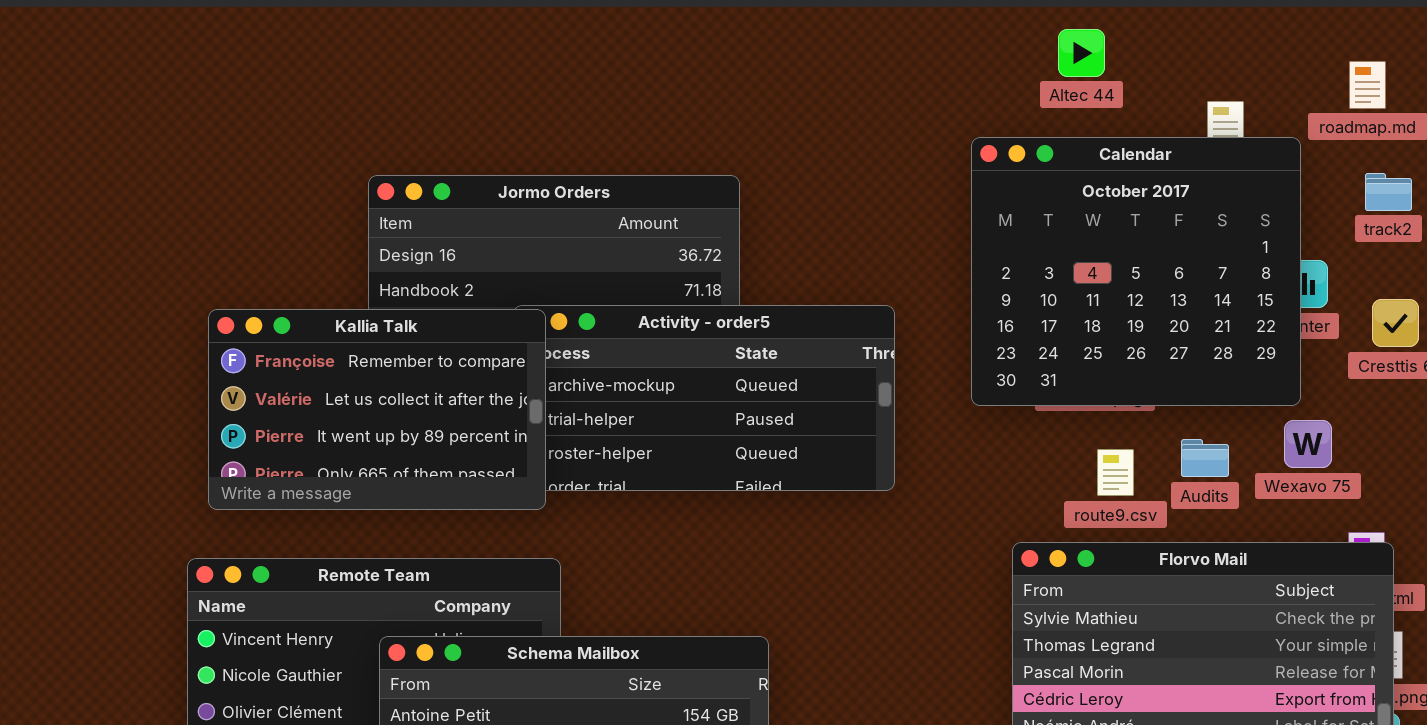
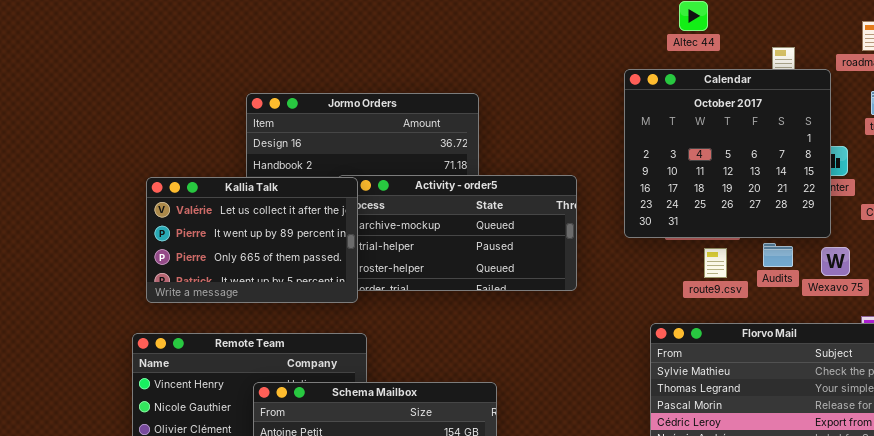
Kallia Talk: [208,309,546,510] -> [146,177,358,303], scrolled down 1 row
Audits: [1181,439,1229,477] -> [763,243,793,267], moved
route9.csv: [1097,449,1134,496] -> [704,248,727,278], moved

